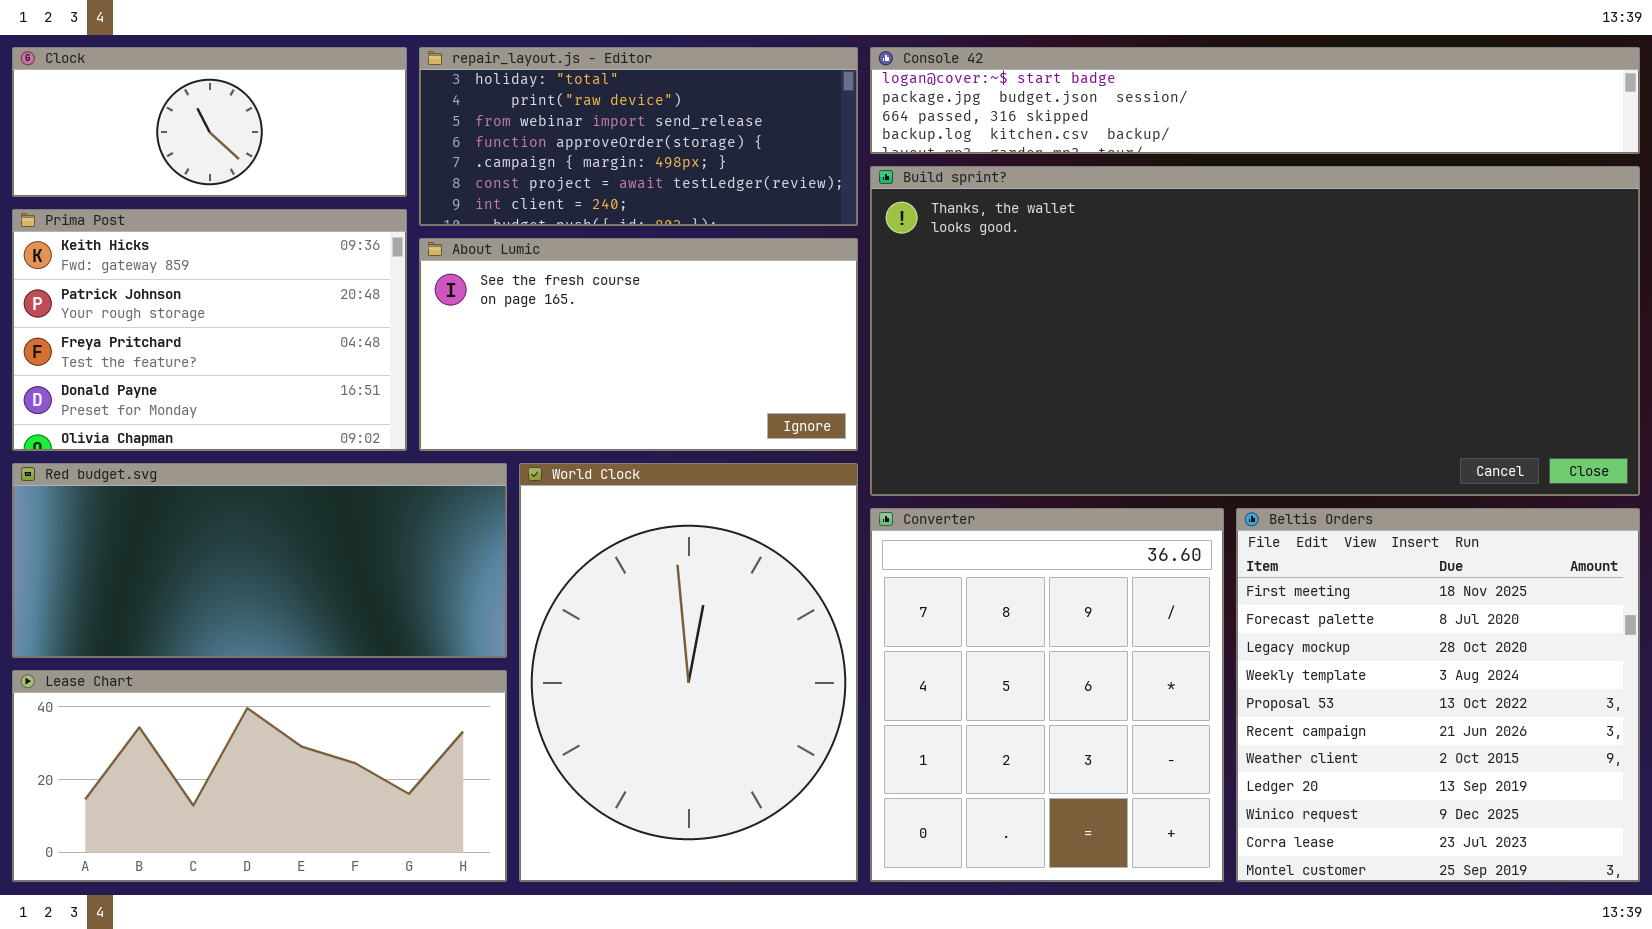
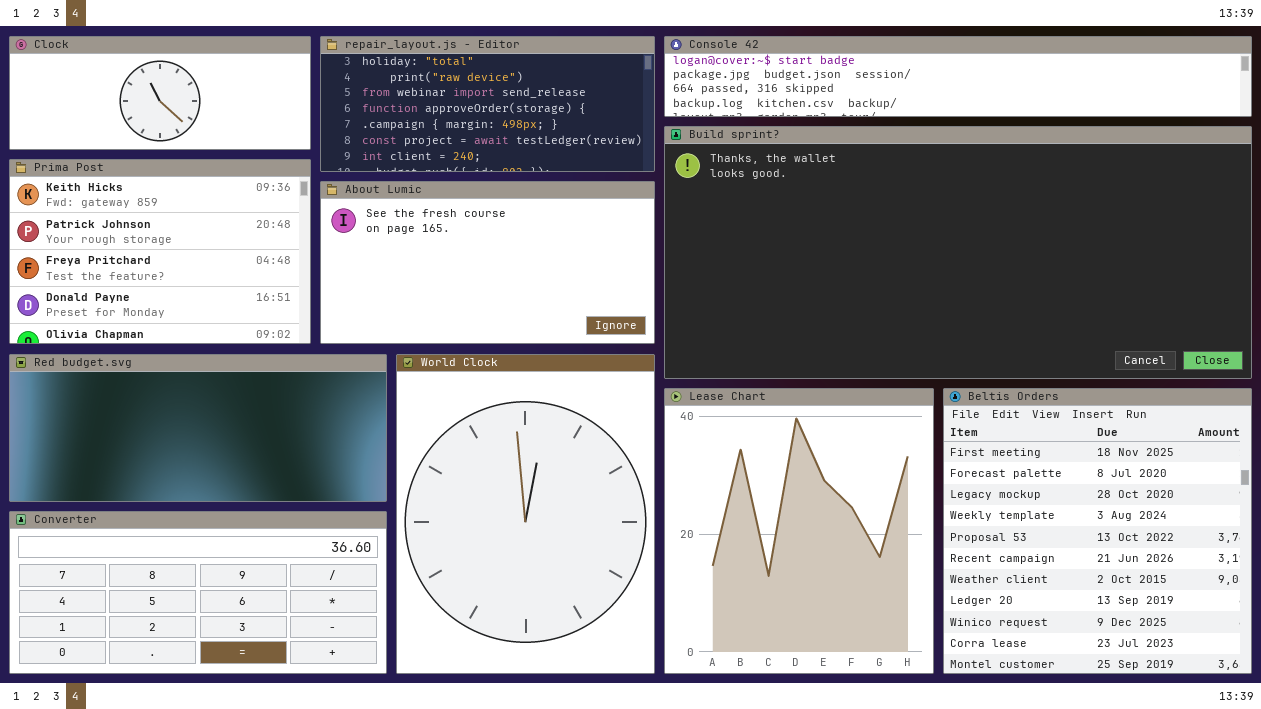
Converter: [870,508,1224,882] -> [9,511,387,674], moved, resized
Lease Chart: [12,670,507,882] -> [664,388,934,674], moved, resized

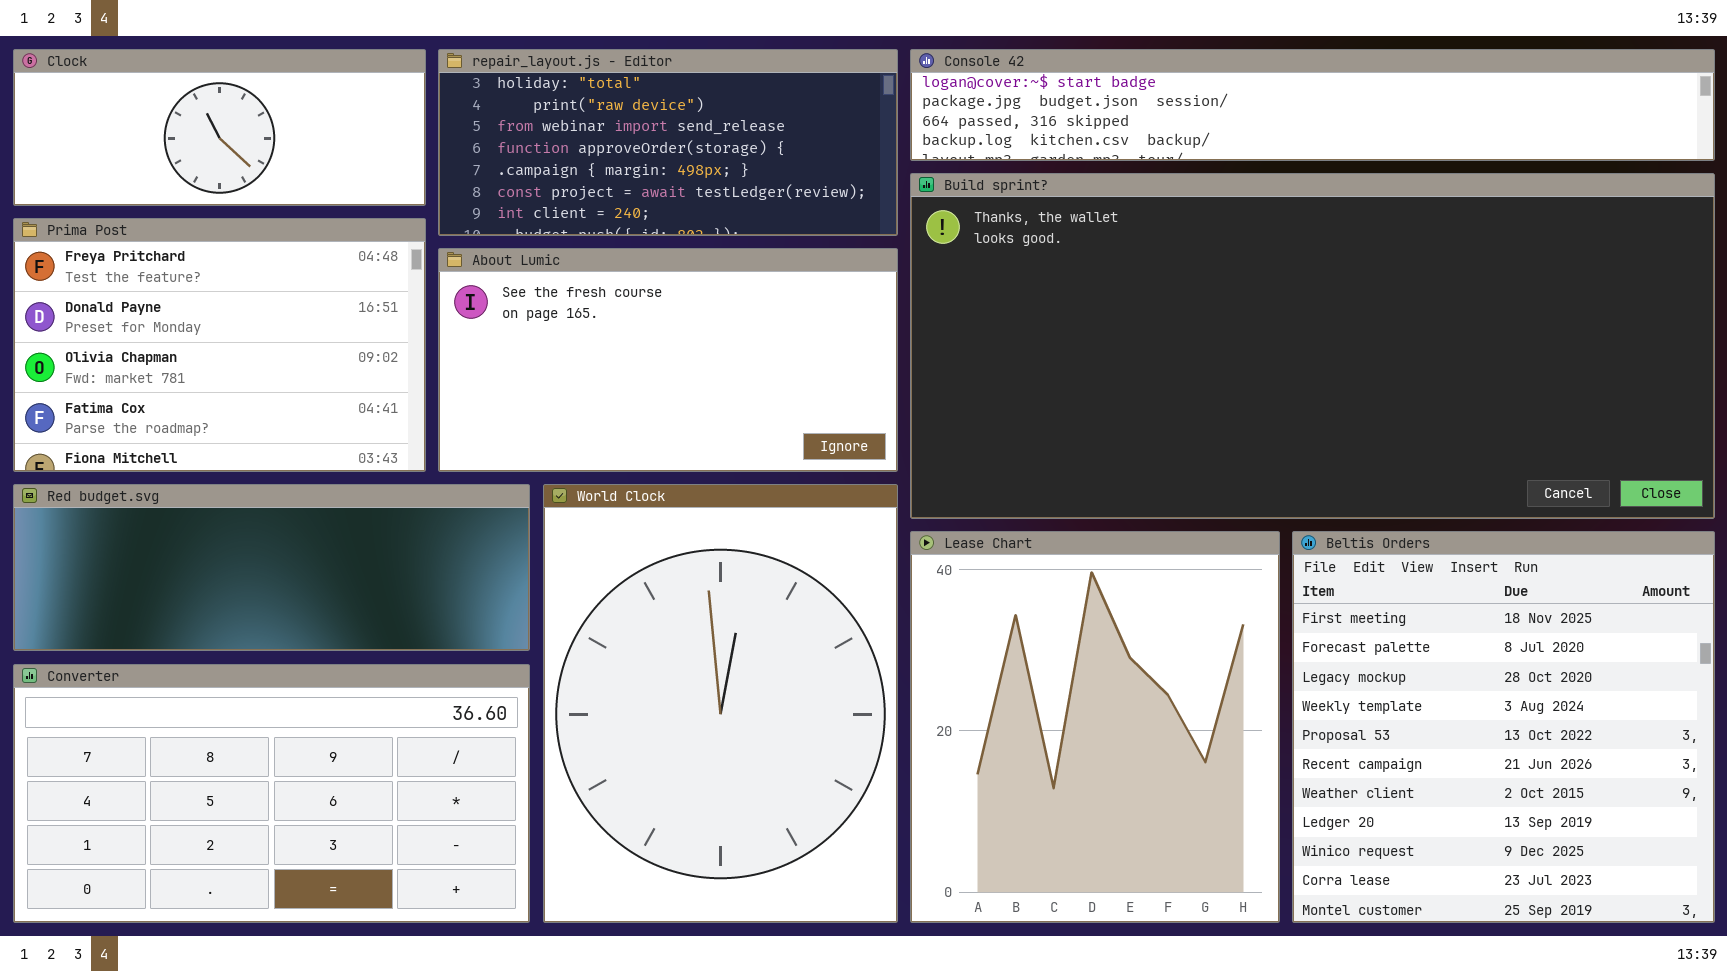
Prima Post: [9,159,311,344] -> [13,218,426,472], scrolled down 2 rows
Red budget.svg: [9,354,387,502] -> [13,484,530,651], resized
Converter: [9,511,387,674] -> [13,664,530,923], resized

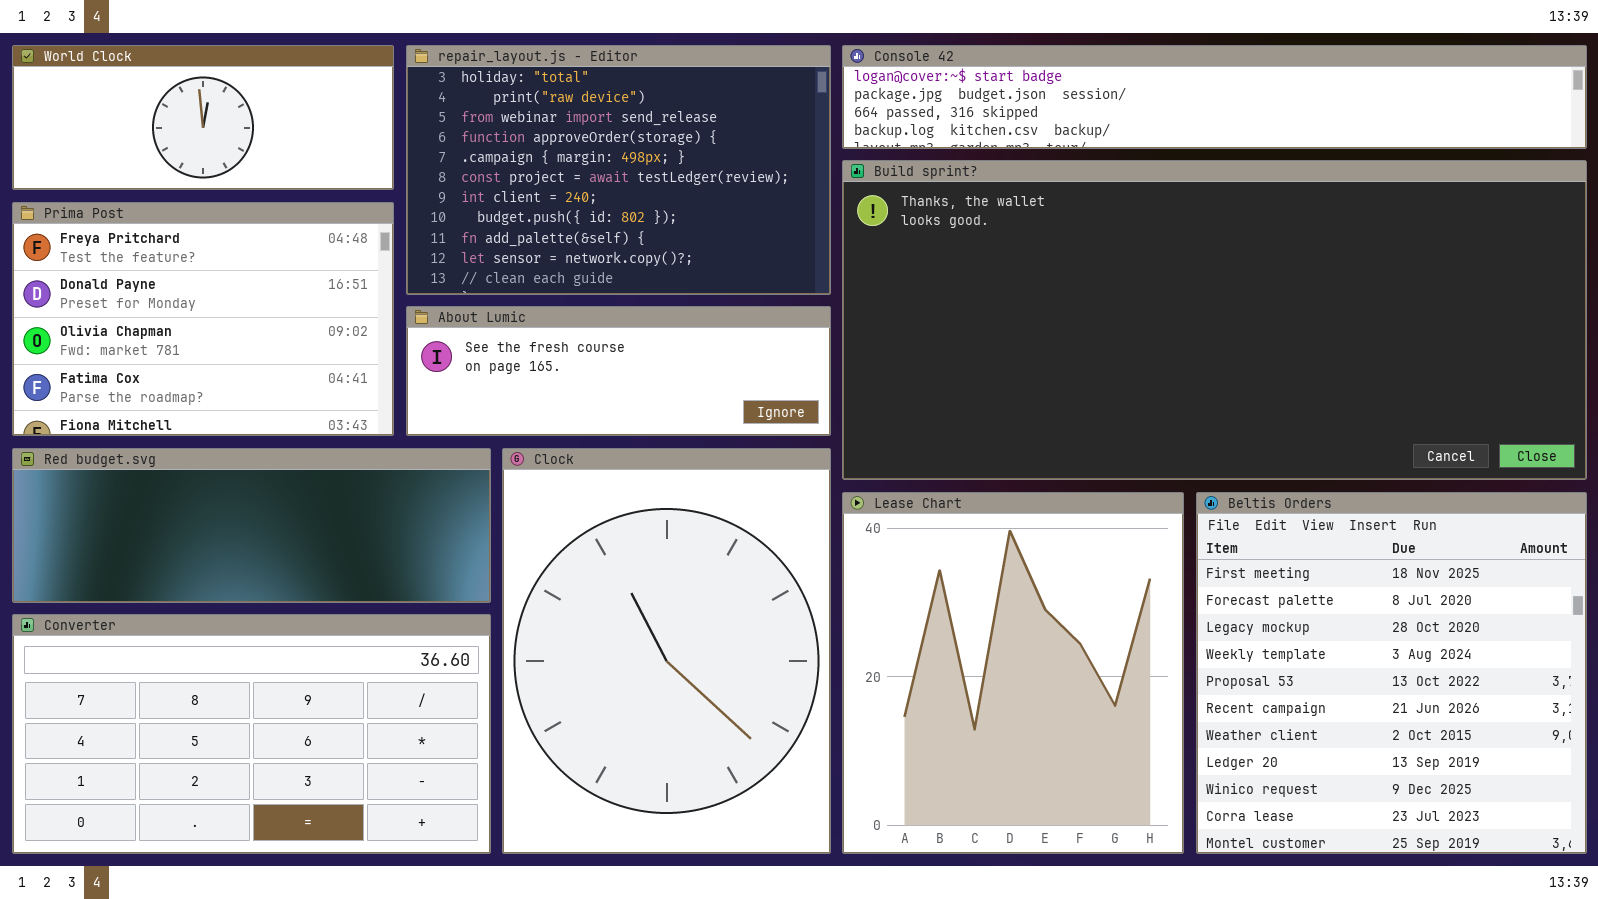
Clock: [13,49,426,206] -> [502,448,831,854], moved, resized
repair_layout.js - Editor: [438,49,898,236] -> [406,45,831,295], resized
About Lumic: [438,248,898,472] -> [406,306,831,436], resized
World Clock: [543,484,898,923] -> [12,45,394,190], moved, resized

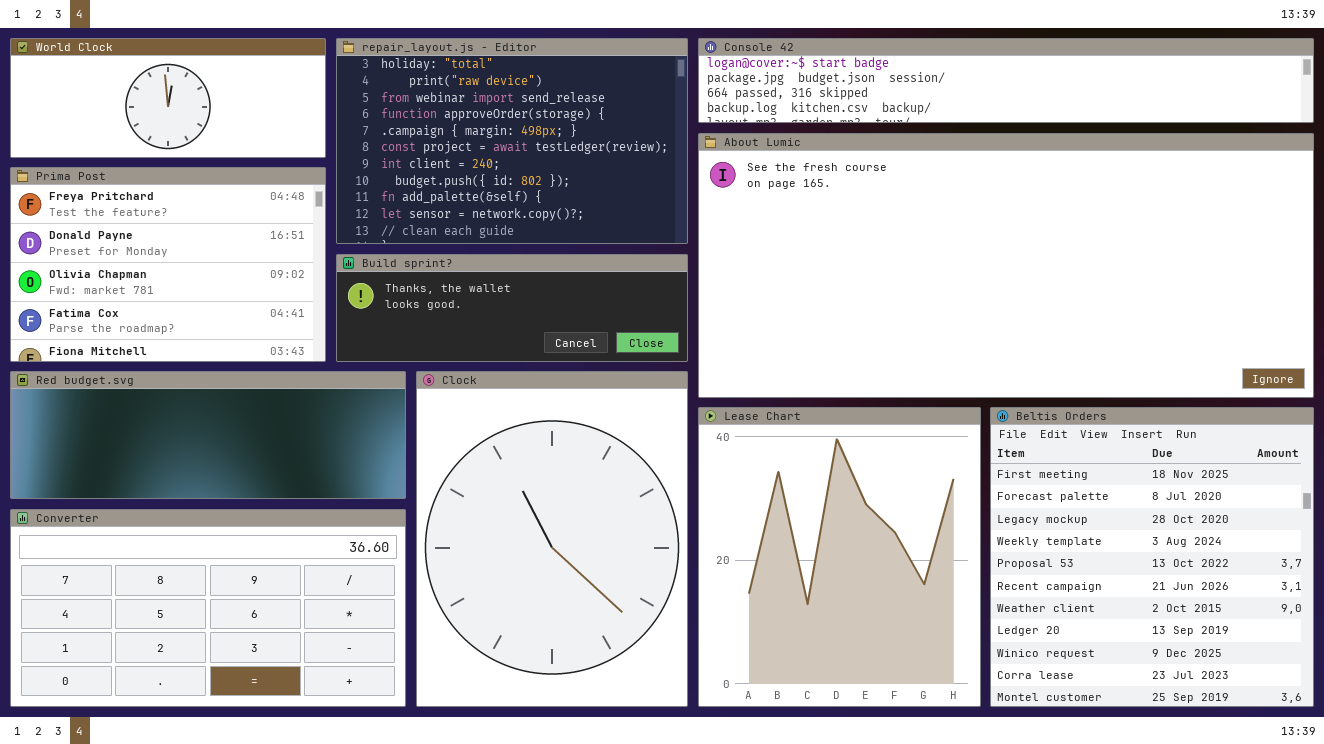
Build sprint?: [842,160,1587,480] -> [336,254,688,362], moved, resized
About Lumic: [406,306,831,436] -> [698,133,1314,398], moved, resized

